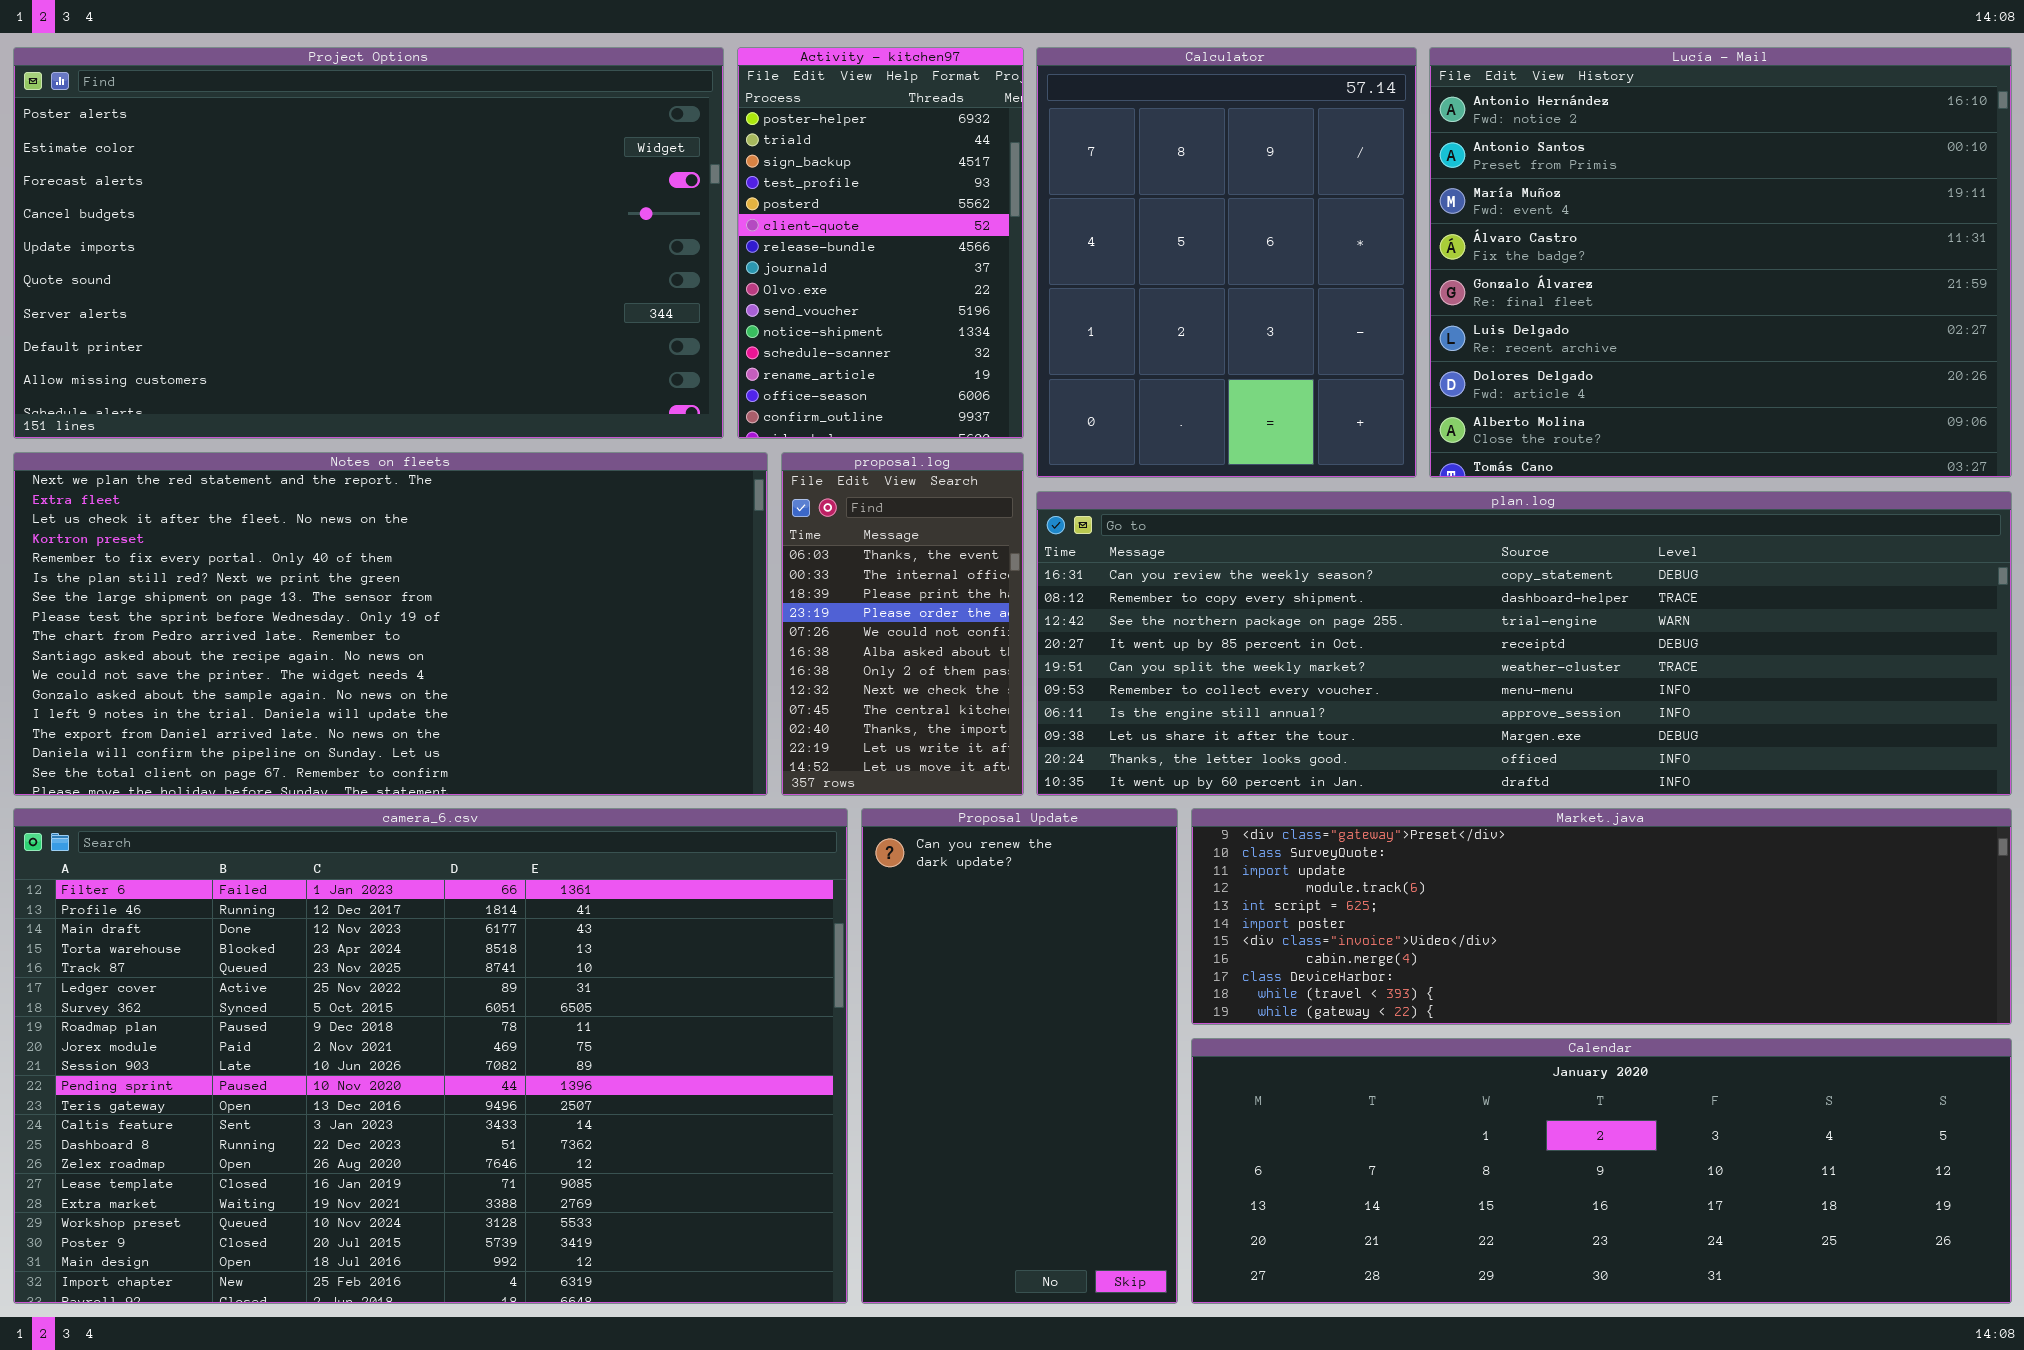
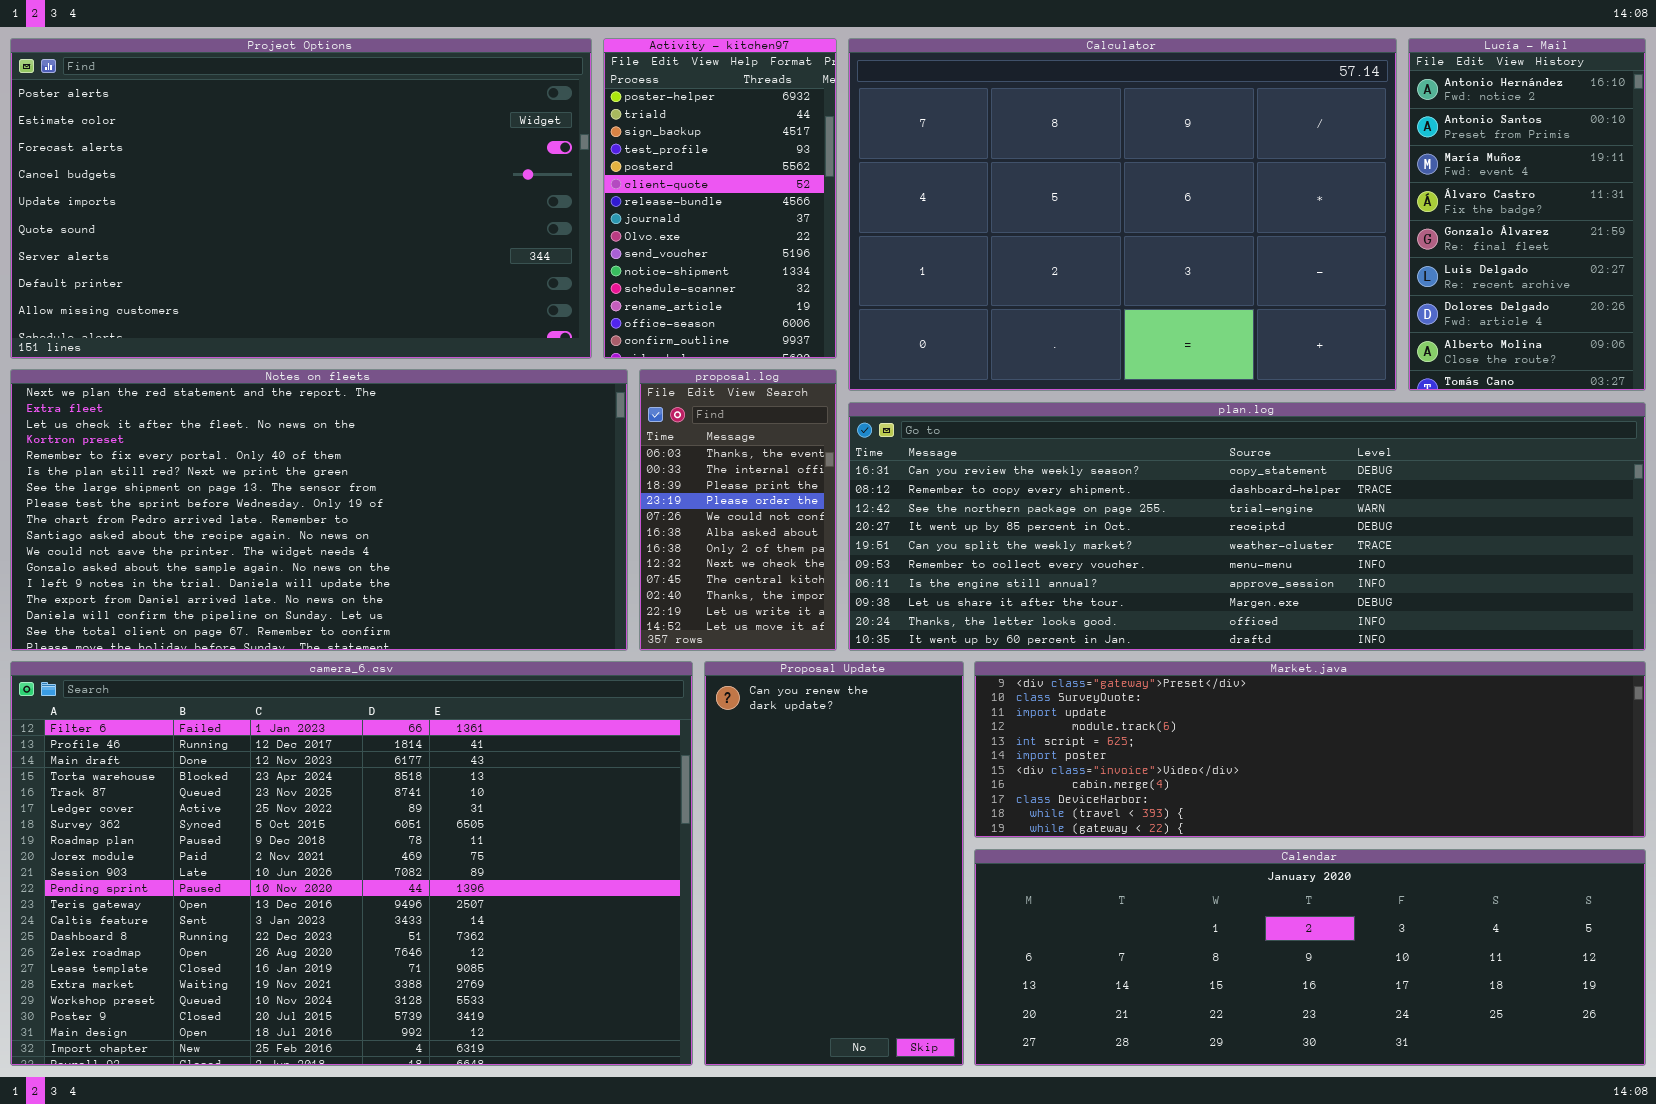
Calculator: [1036,47,1417,478] -> [848,38,1397,391], resized
Lucía - Mail: [1429,47,2012,478] -> [1408,38,1646,391], resized

